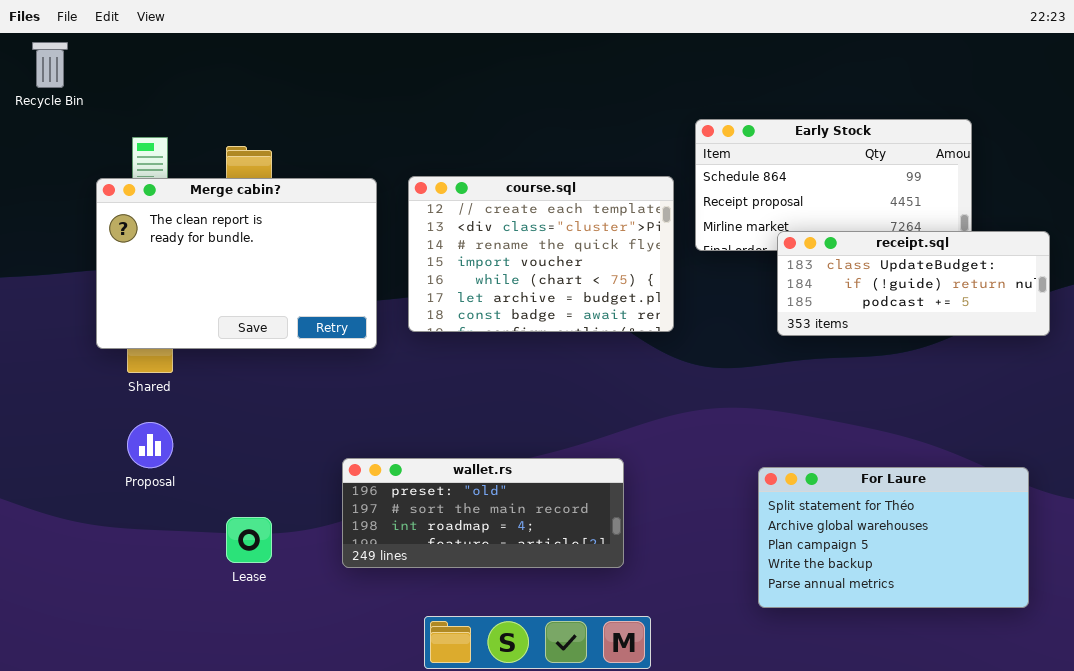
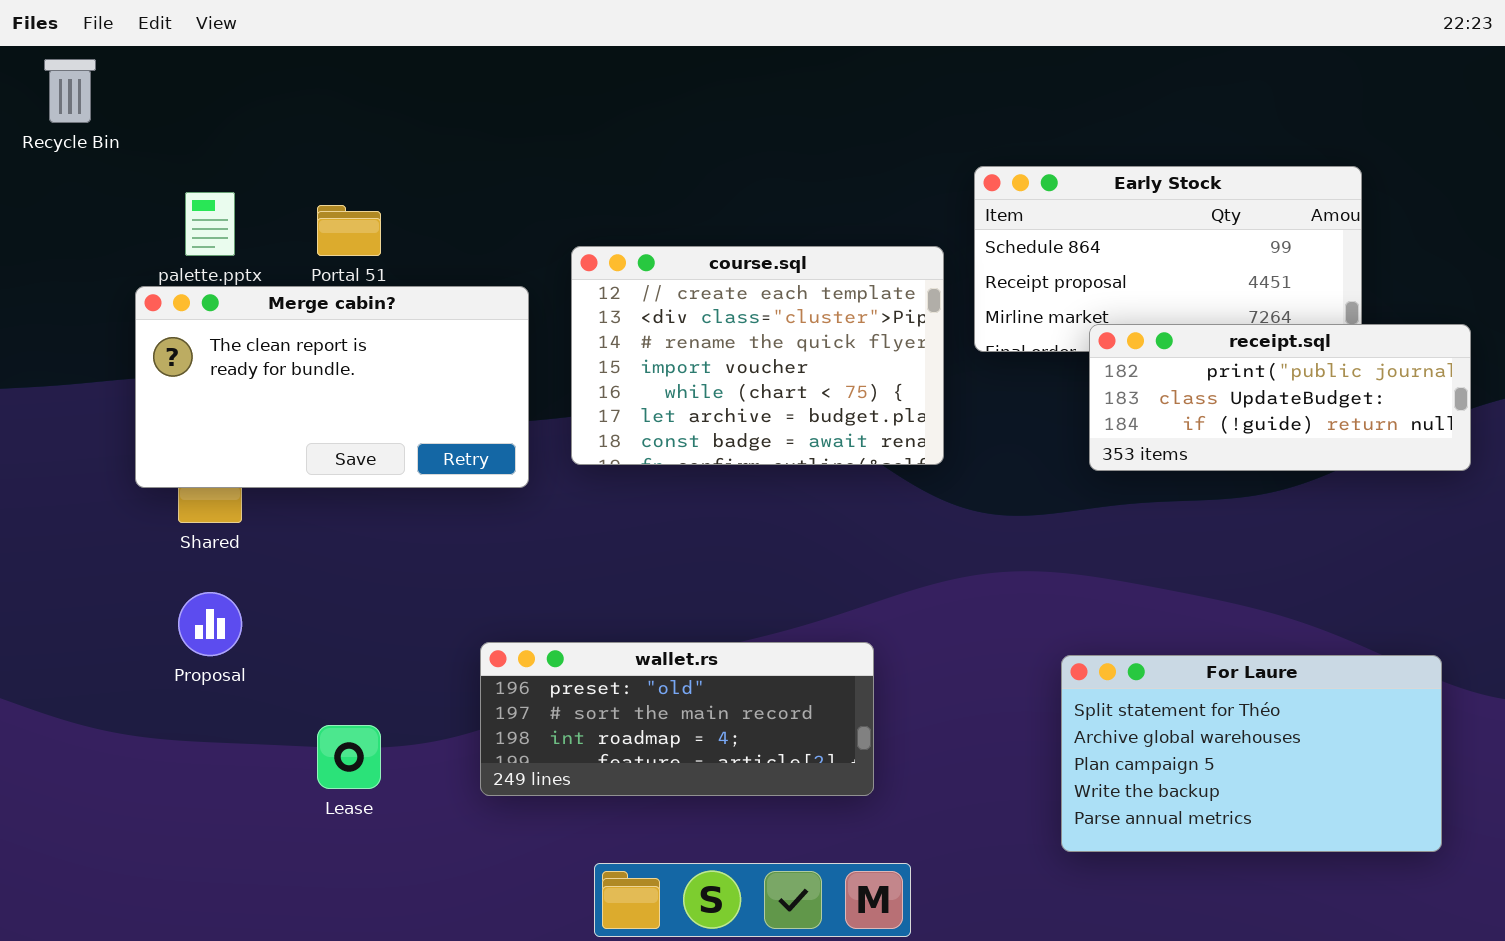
Merge cabin?: [96,178,377,349] -> [135,286,529,488], resized
receipt.sql: [777,231,1050,336] -> [1089,324,1471,471], scrolled up 1 row

